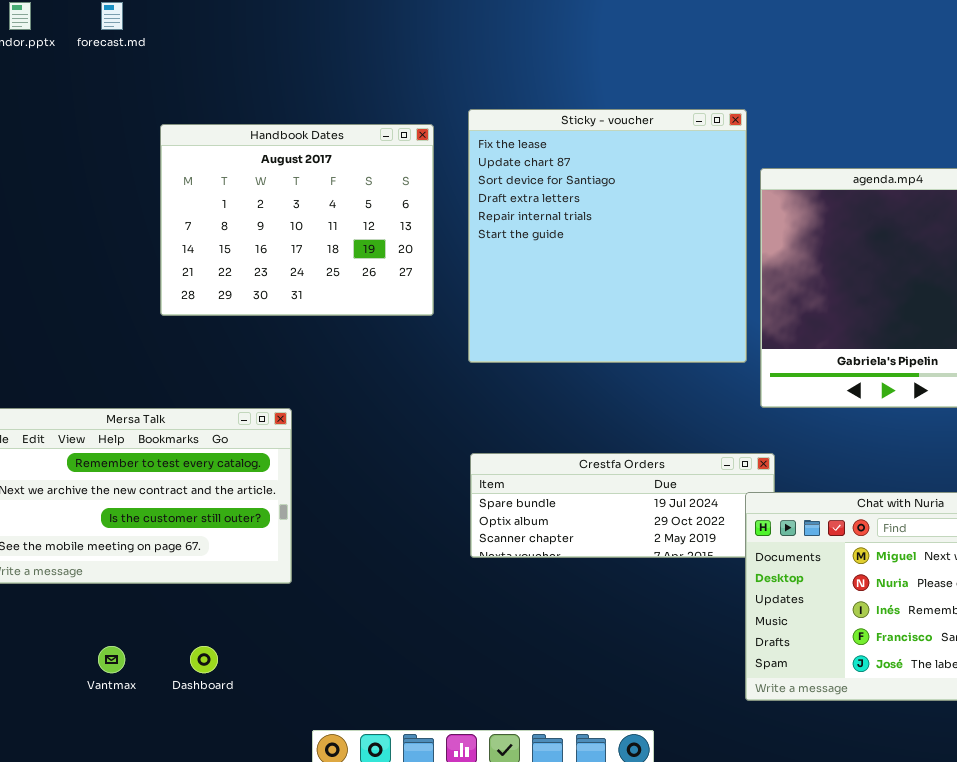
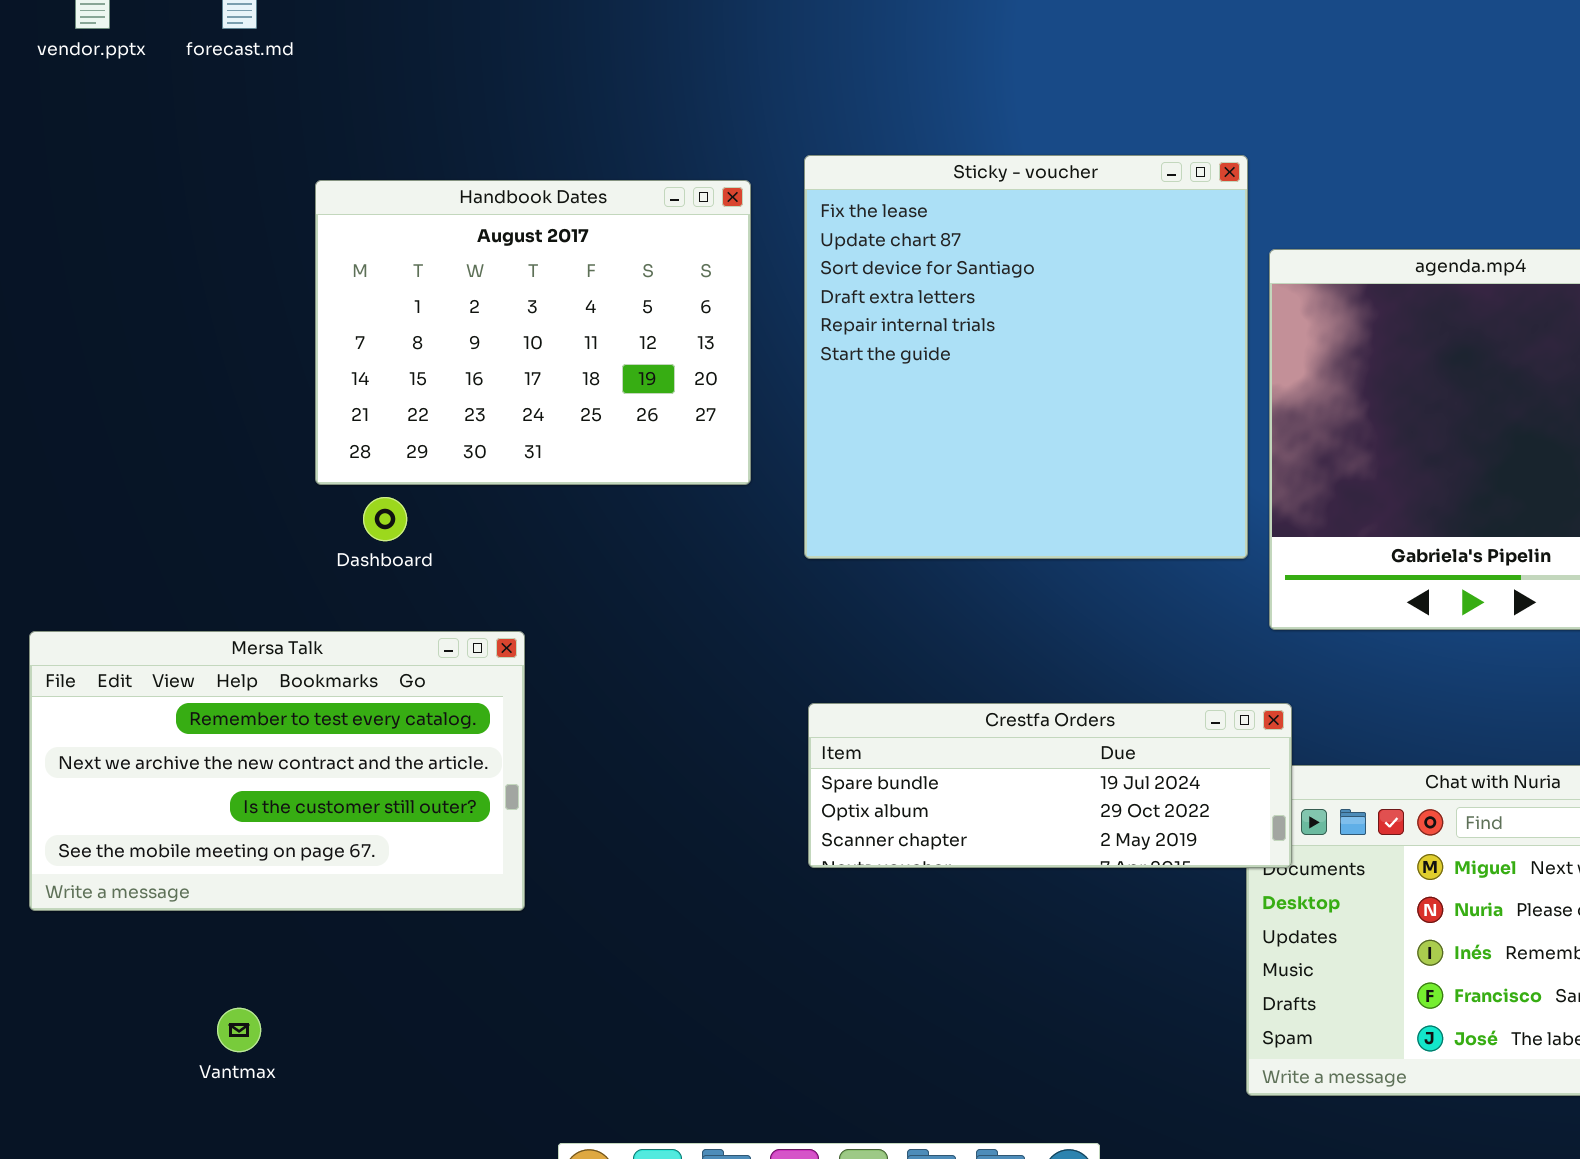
Crestfa Orders: [470,453,775,558] -> [808,703,1292,868], raised
Dashboard: [190,646,218,673] -> [363,497,407,541], moved

